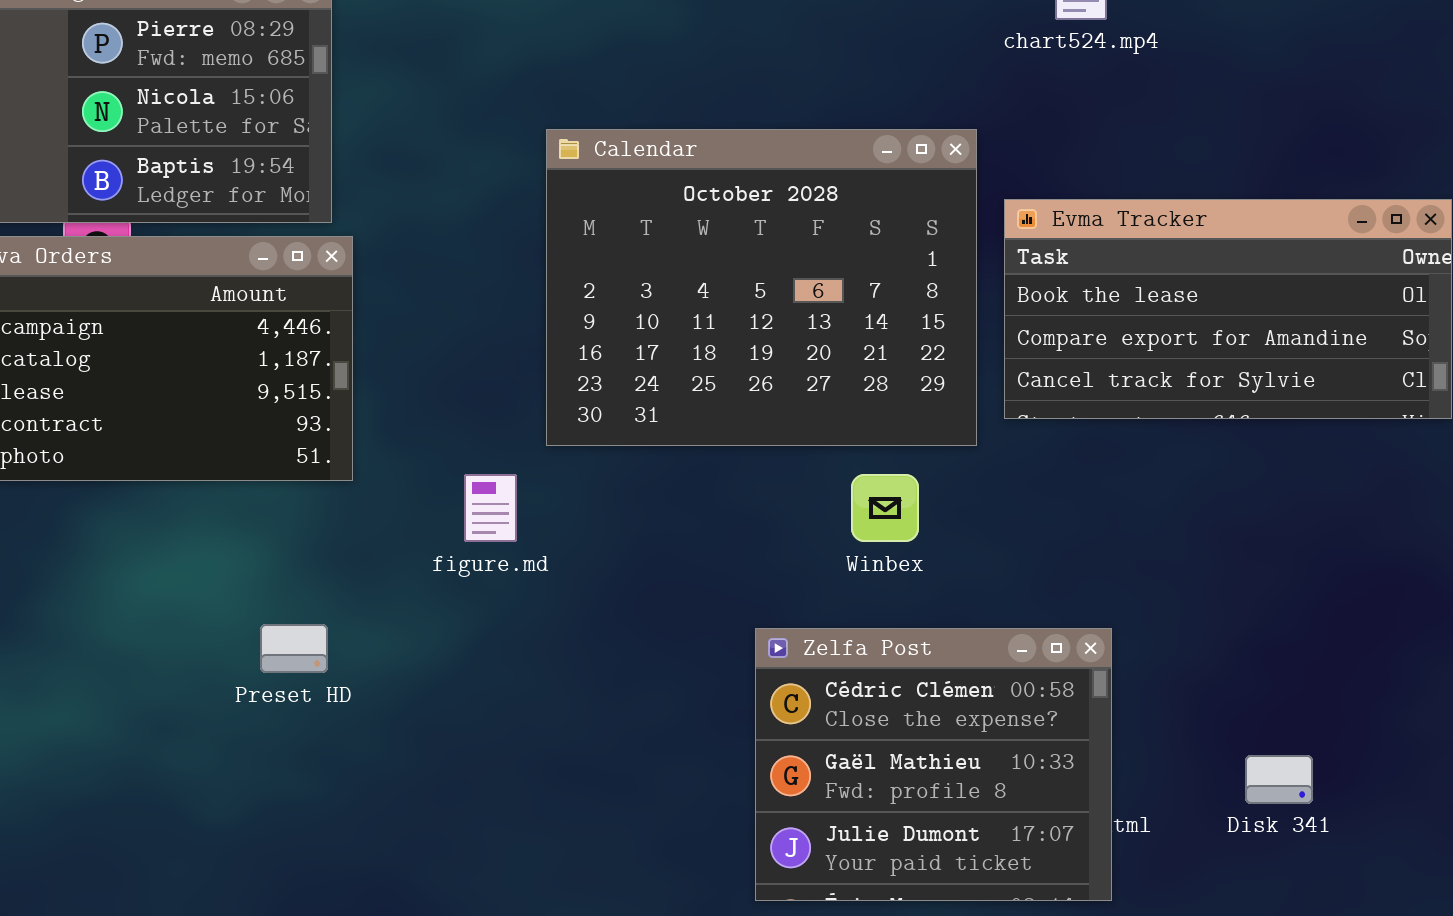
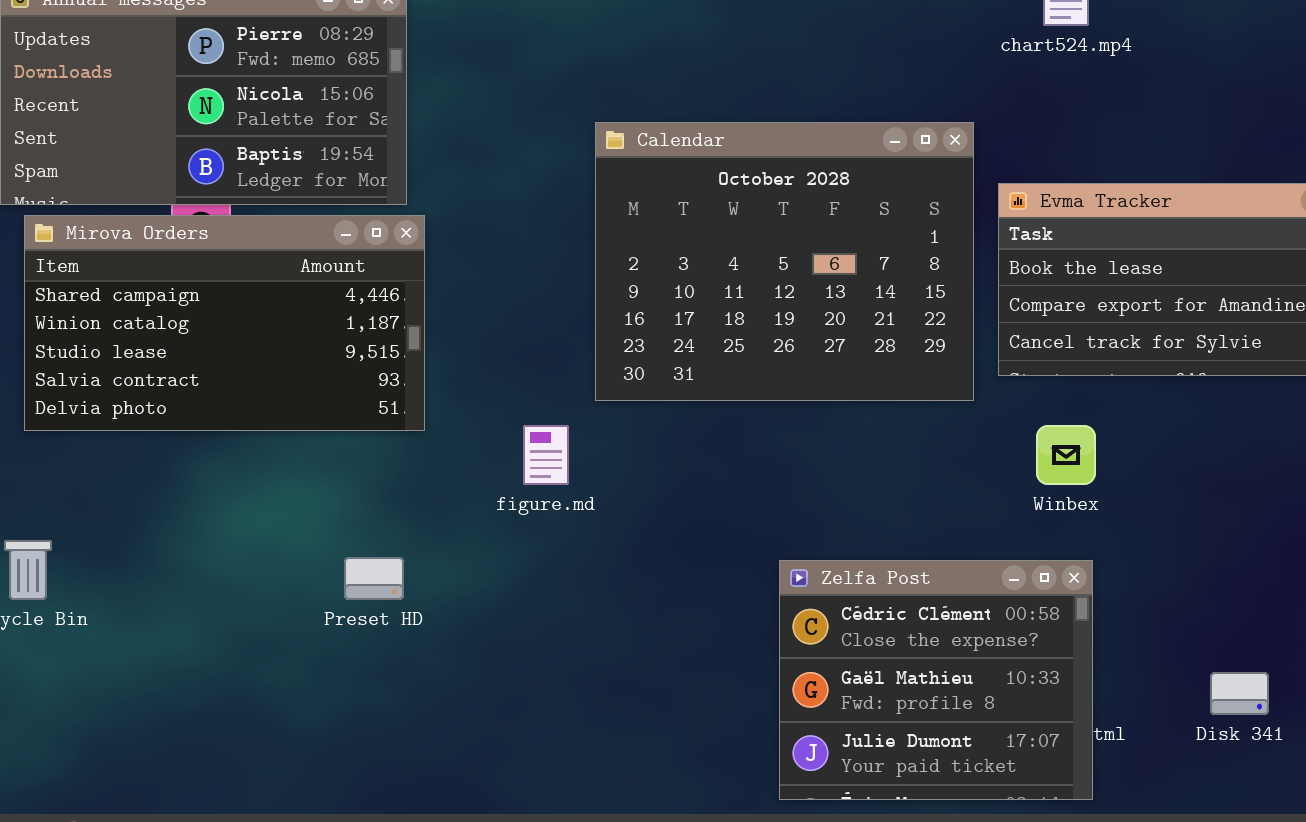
Winbex: [851,474,919,542] -> [1036,425,1096,485], moved

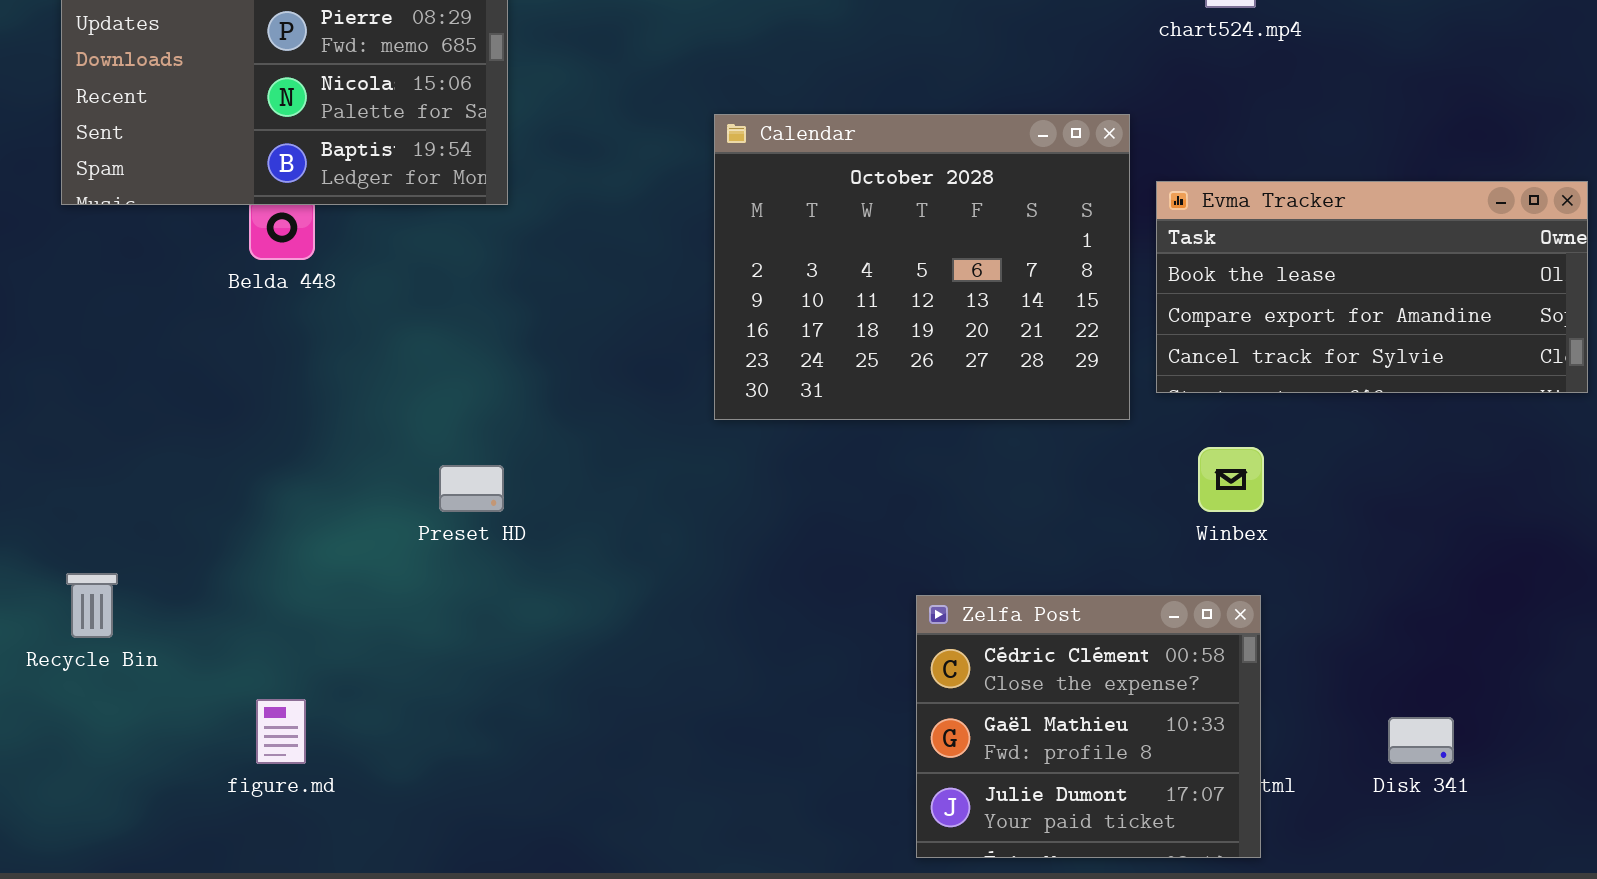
Mirova Orders: [24,215,425,431] -> none, closed
figure.md: [523,425,569,485] -> [256,699,306,764], moved
Preset HD: [344,557,404,600] -> [439,465,504,512], moved

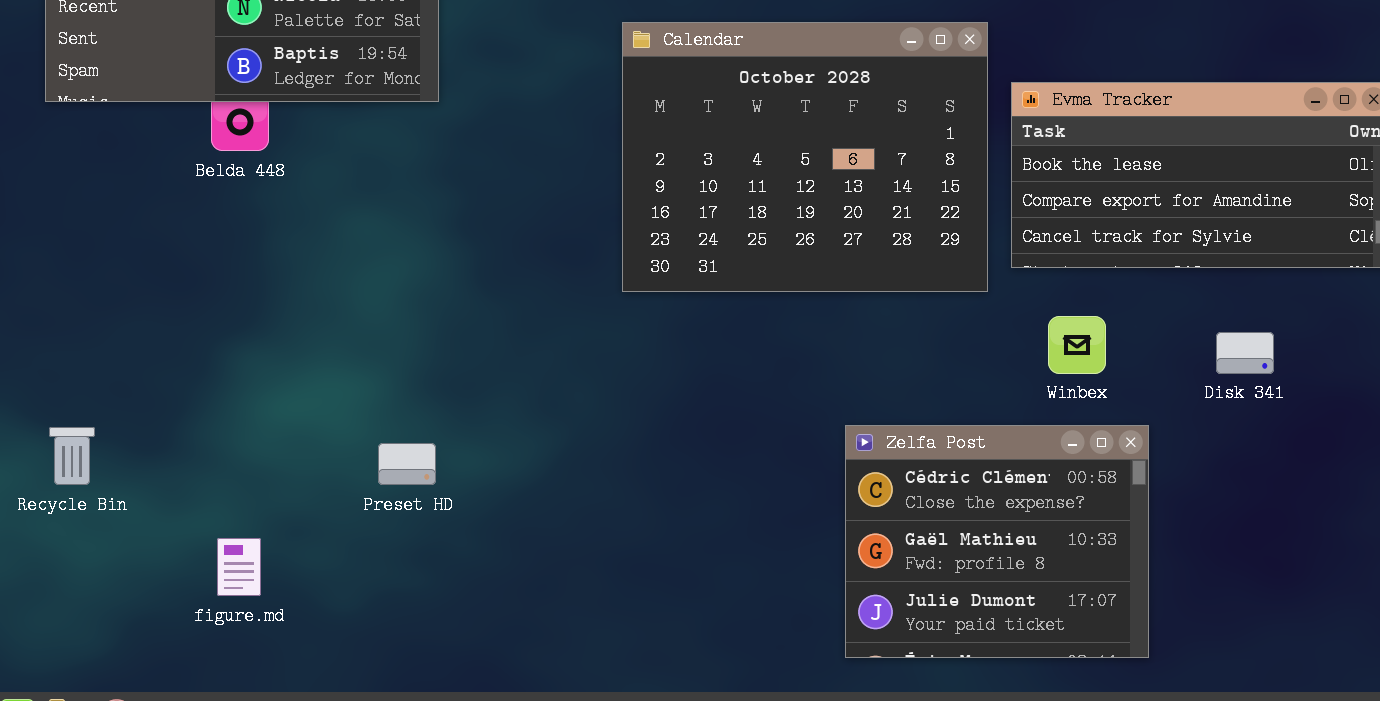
Preset HD: [439,465,504,512] -> [378,443,436,485], moved
Zelfa Post: [916,595,1261,858] -> [845,425,1149,658], moved
Disk 341: [1388,717,1454,764] -> [1216,332,1274,374], moved

